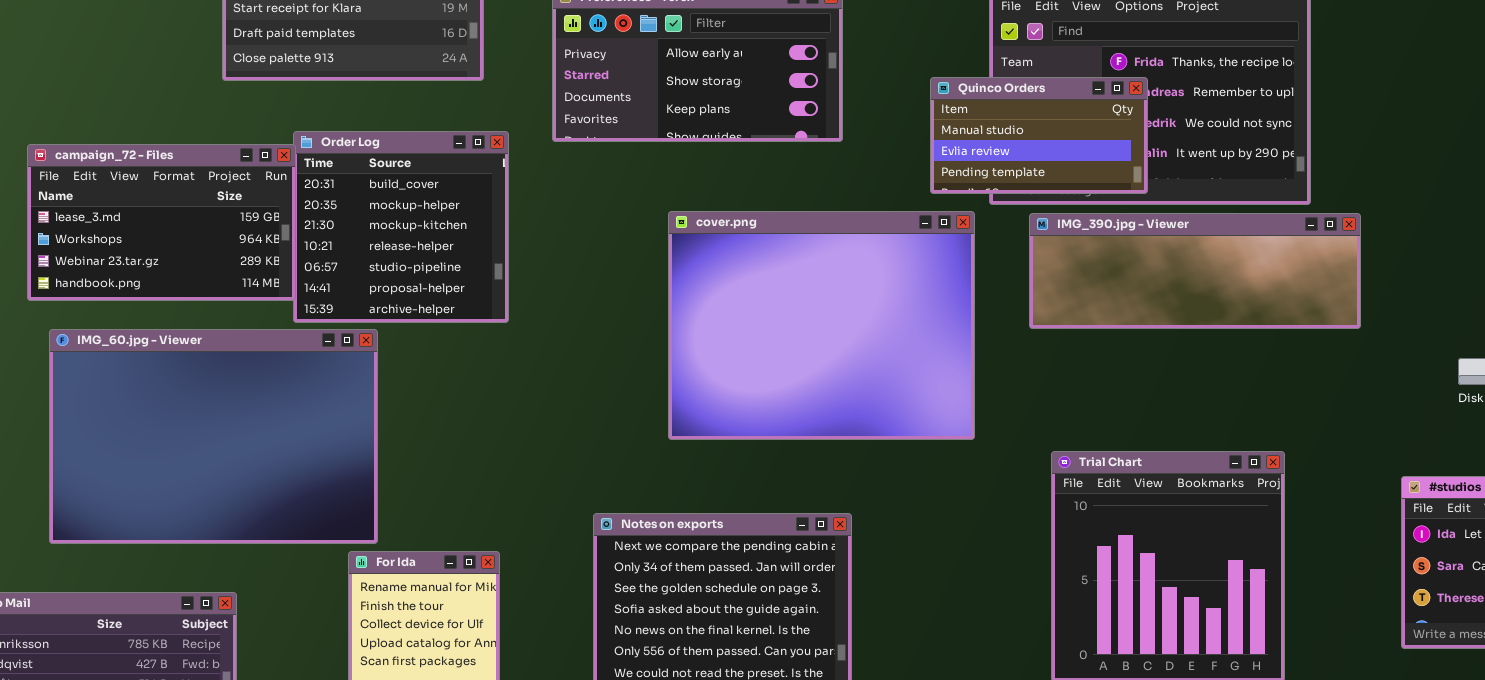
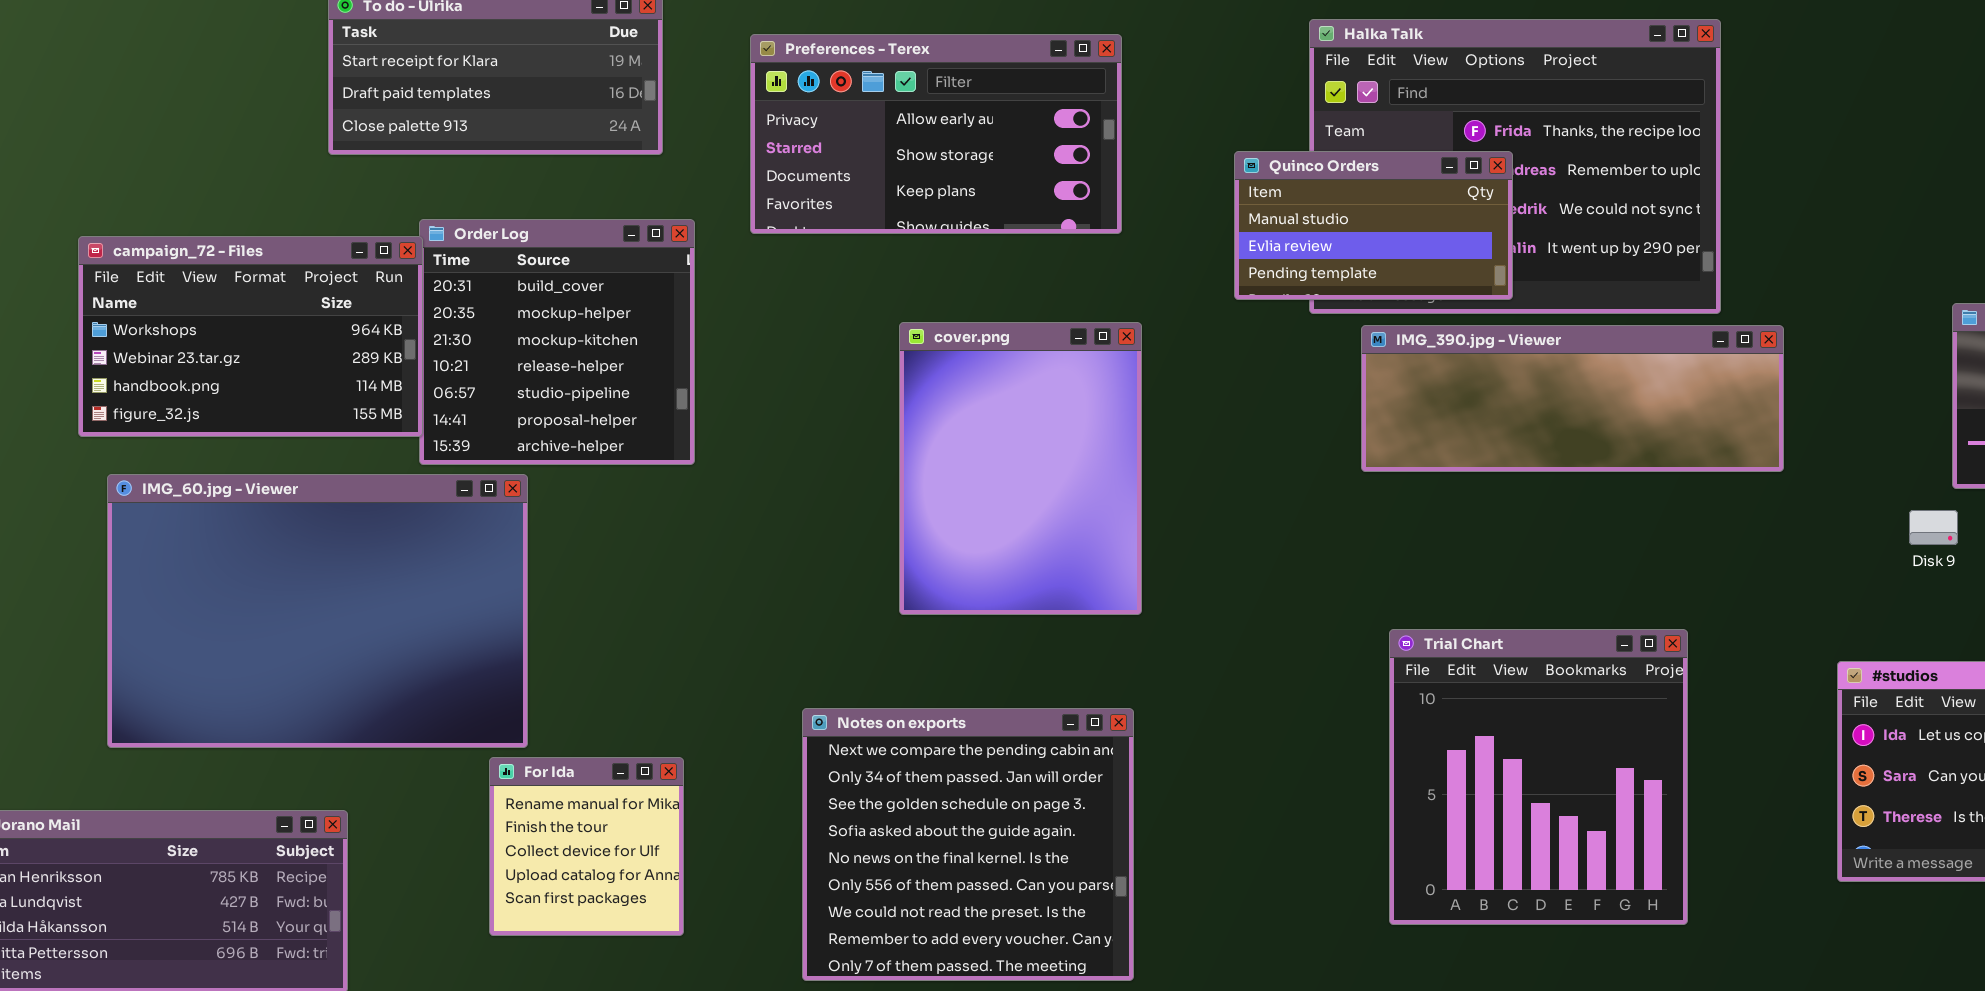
campaign_72 - Files: [27,144,296,301] -> [78,236,423,437], scrolled down 1 row
cover.png: [668,211,975,440] -> [899,322,1142,615], resized

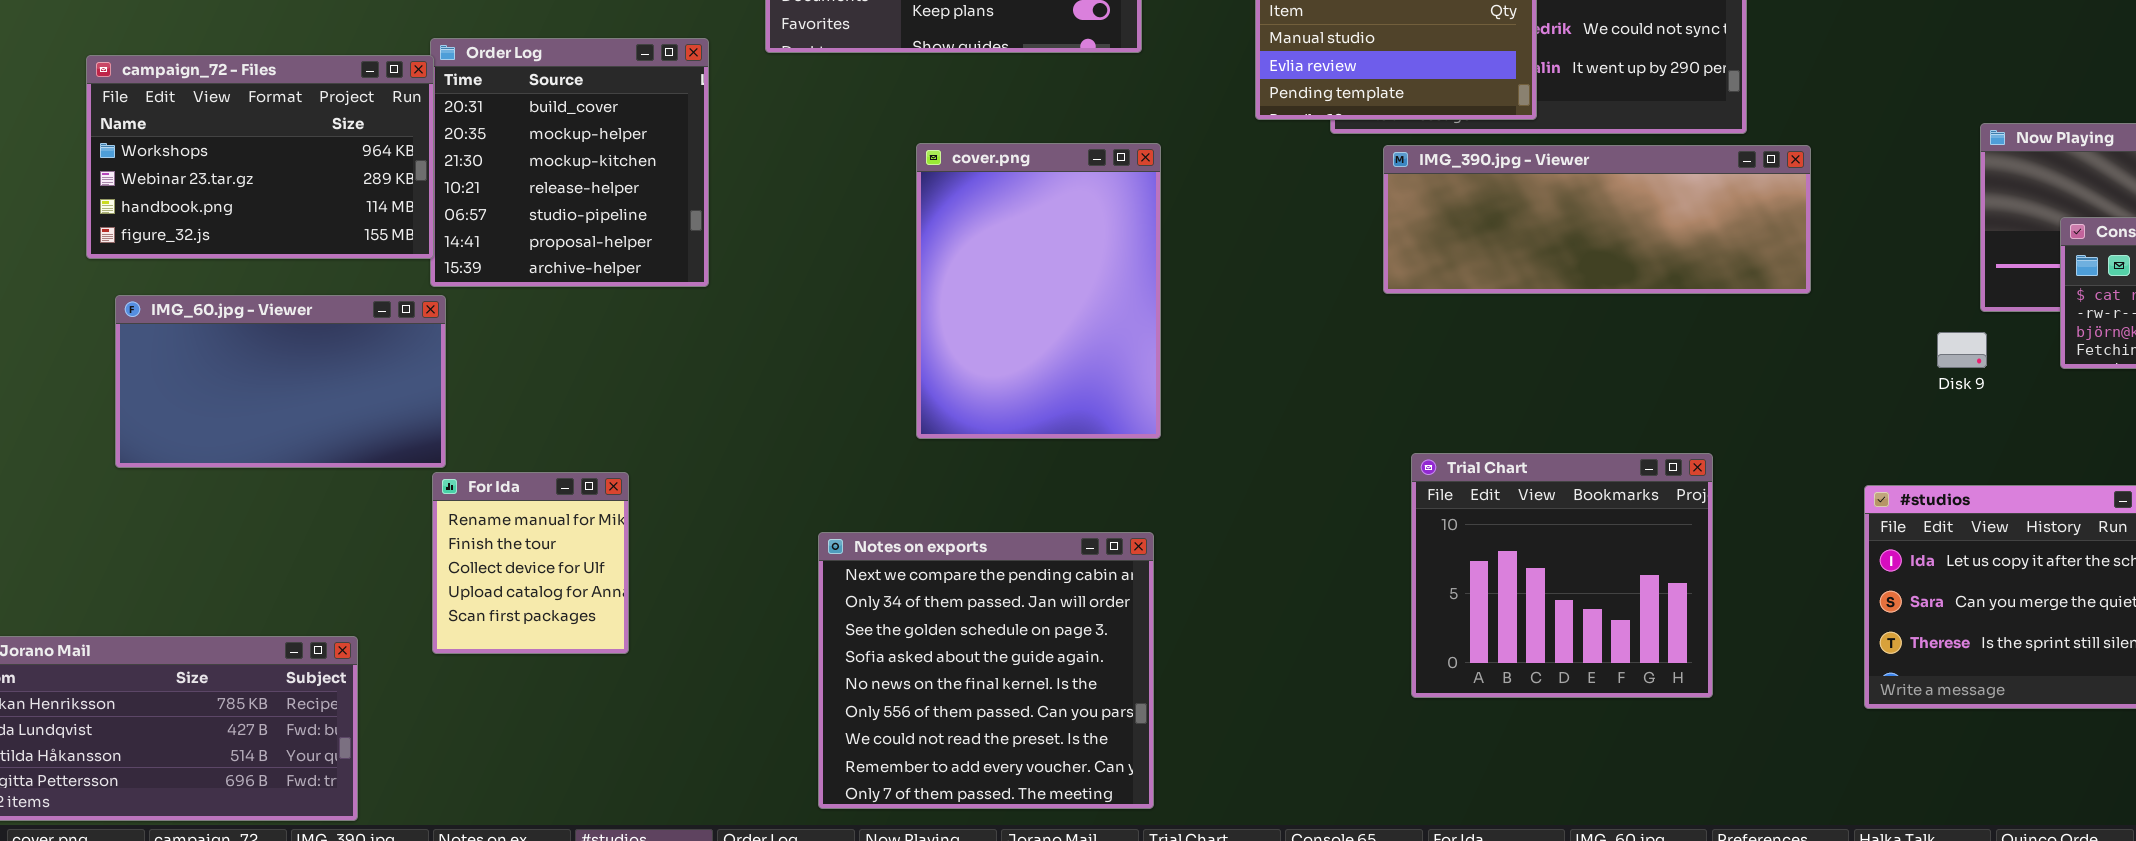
IMG_60.jpg - Viewer: [107,474,528,748] -> [115,295,446,468], resized
Trial Chart: [1389,629,1688,925] -> [1411,453,1713,698], resized
For Ida: [489,757,684,936] -> [432,472,629,654], moved

